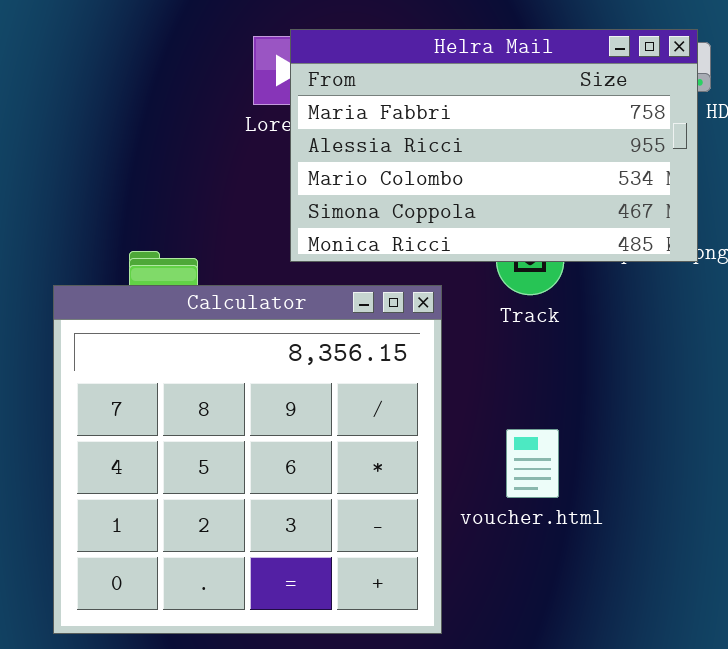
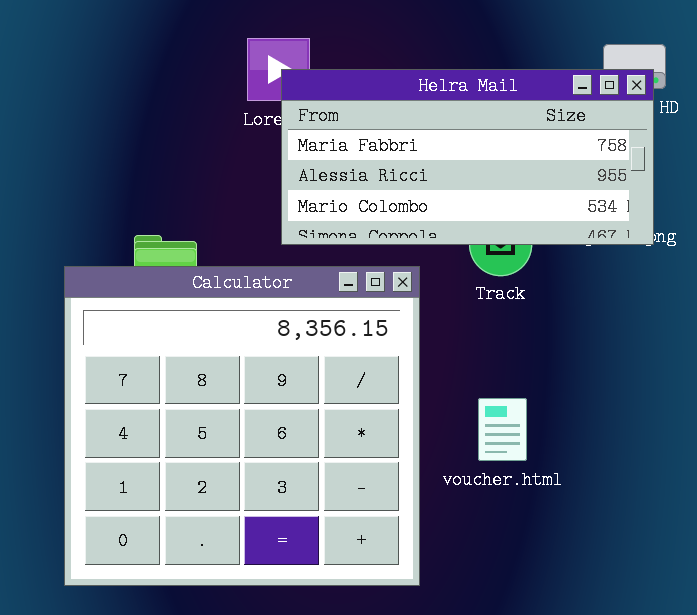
Helra Mail: [290,29,698,262] -> [281,69,654,245], resized

